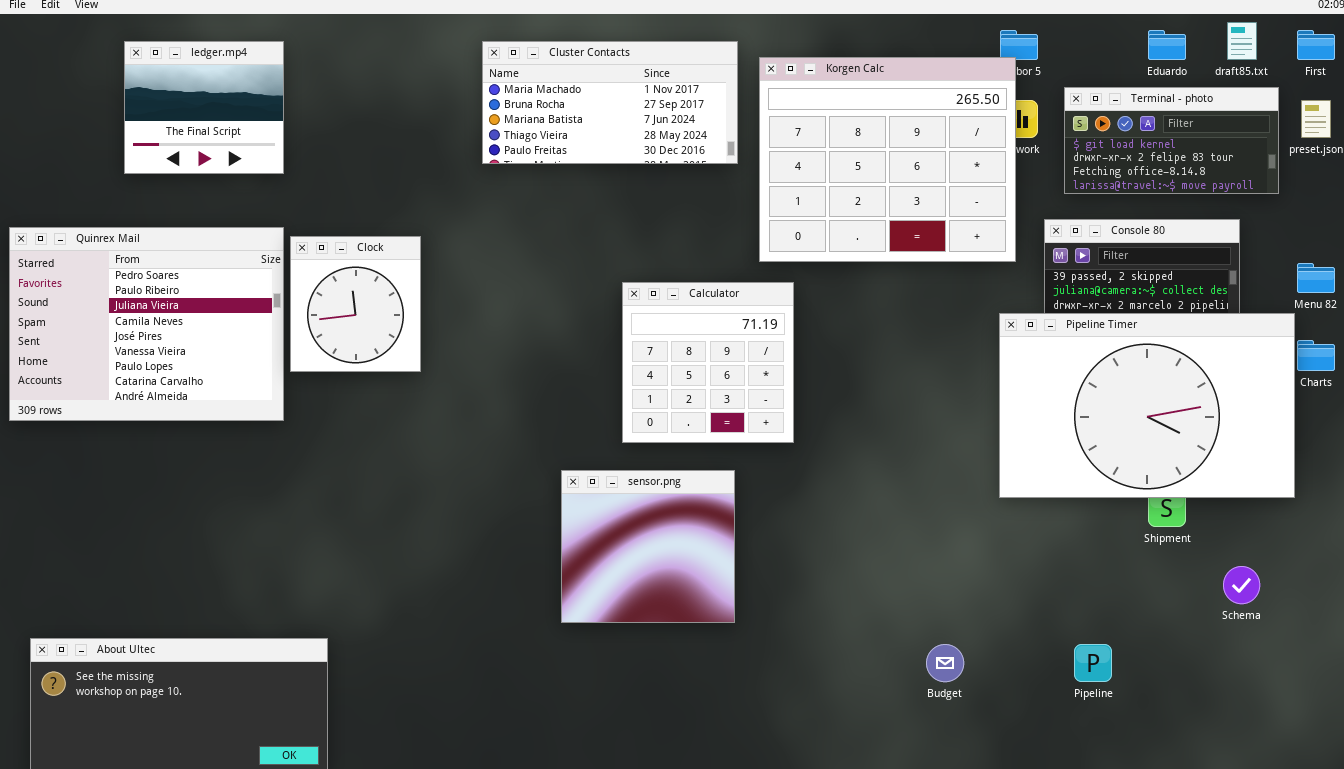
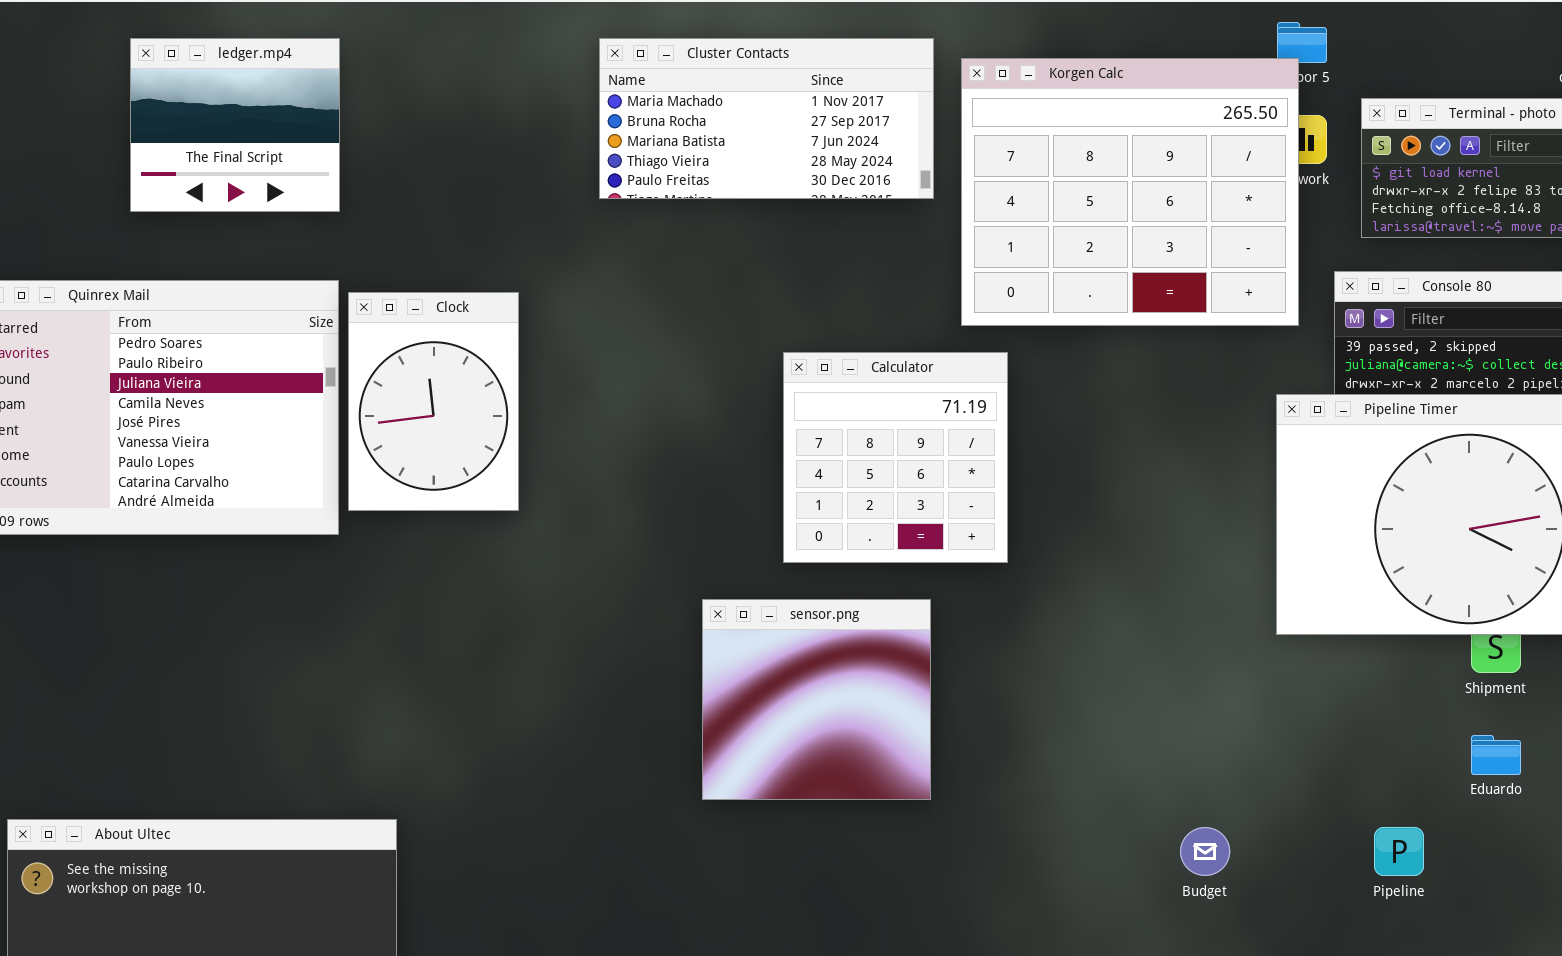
Eduardo: [1148,30,1186,60] -> [1471,735,1521,775], moved
Clock: [290,236,421,372] -> [348,292,519,511], resized

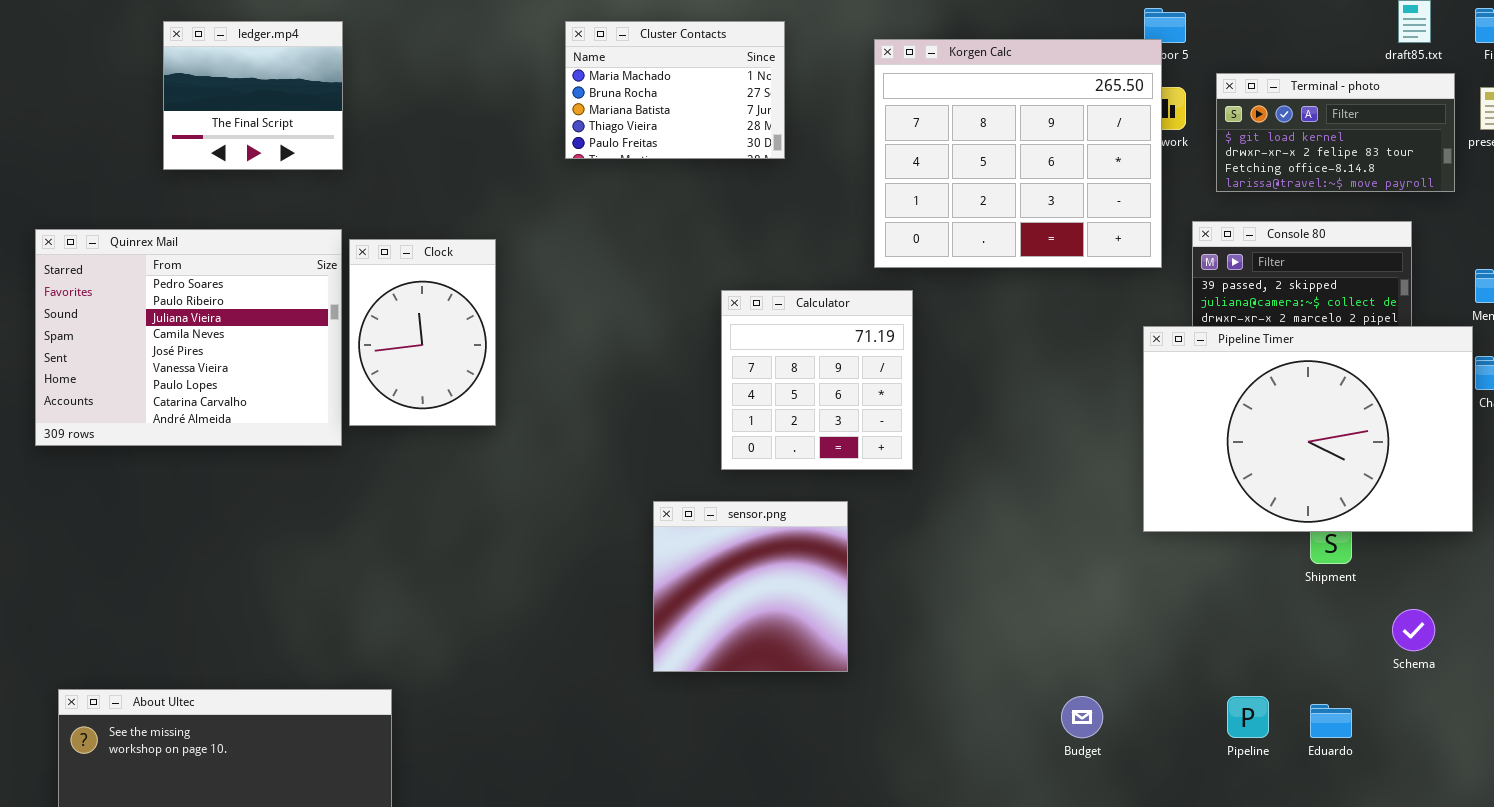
Cluster Contacts: [599,38,934,199] -> [565,21,785,159], resized
Eduardo: [1471,735,1521,775] -> [1310,704,1352,738], moved

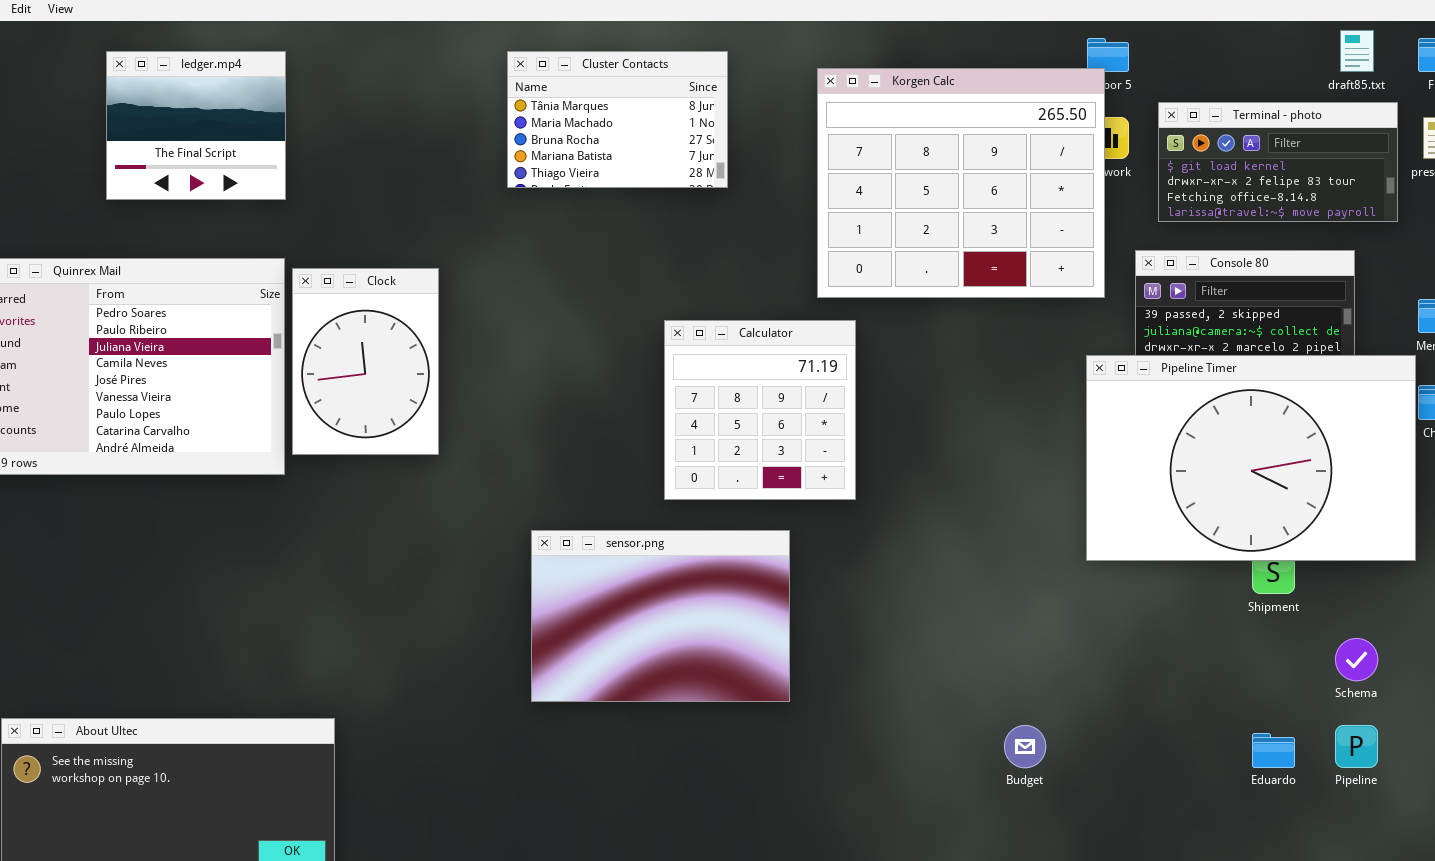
Cluster Contacts: [565,21,785,159] -> [507,51,728,188], scrolled up 1 row
sensor.png: [653,501,848,672] -> [531,530,790,702], resized
Pipeline: [1227,696,1269,738] -> [1335,725,1378,768], moved

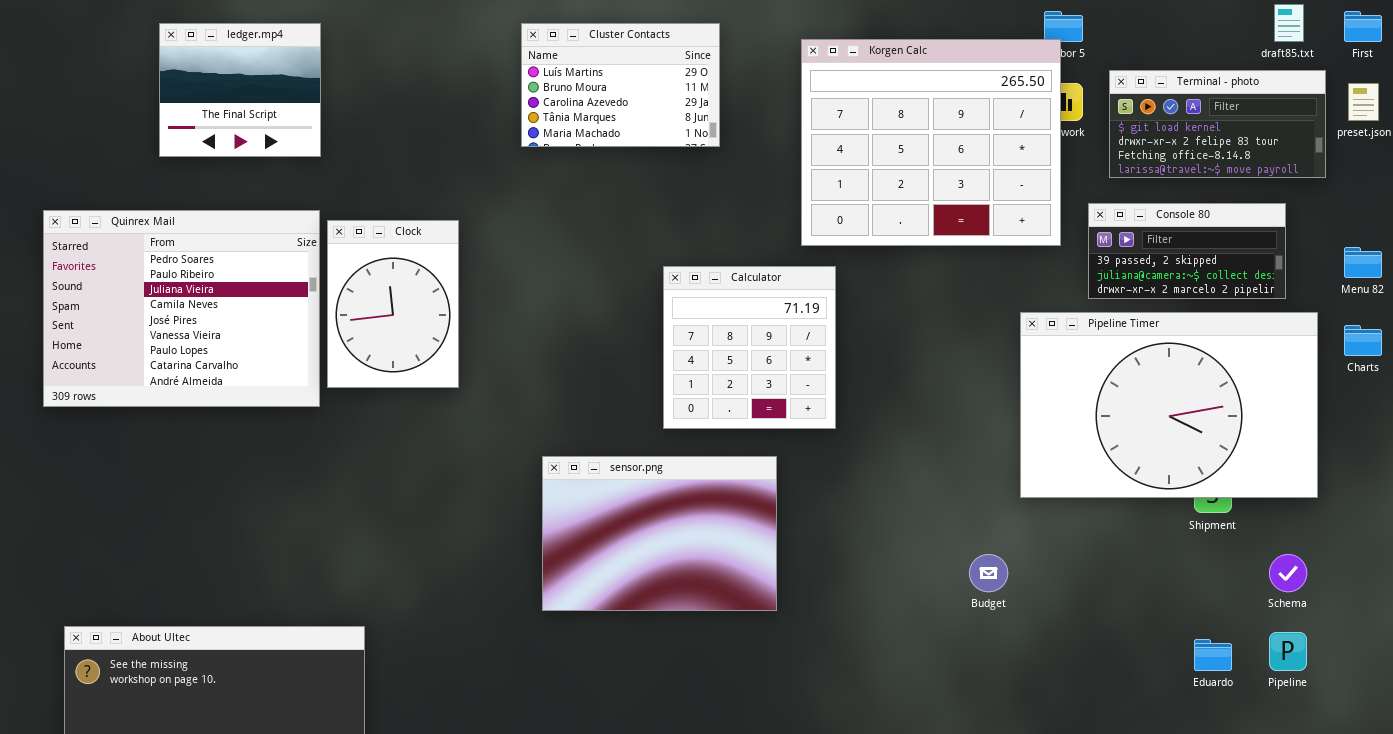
Cluster Contacts: [507,51,728,188] -> [521,23,720,147], scrolled up 3 rows
Pipeline Timer: [1086,355,1416,561] -> [1020,312,1318,498], moved
Budget: [1004,725,1046,768] -> [969,554,1008,592], moved

